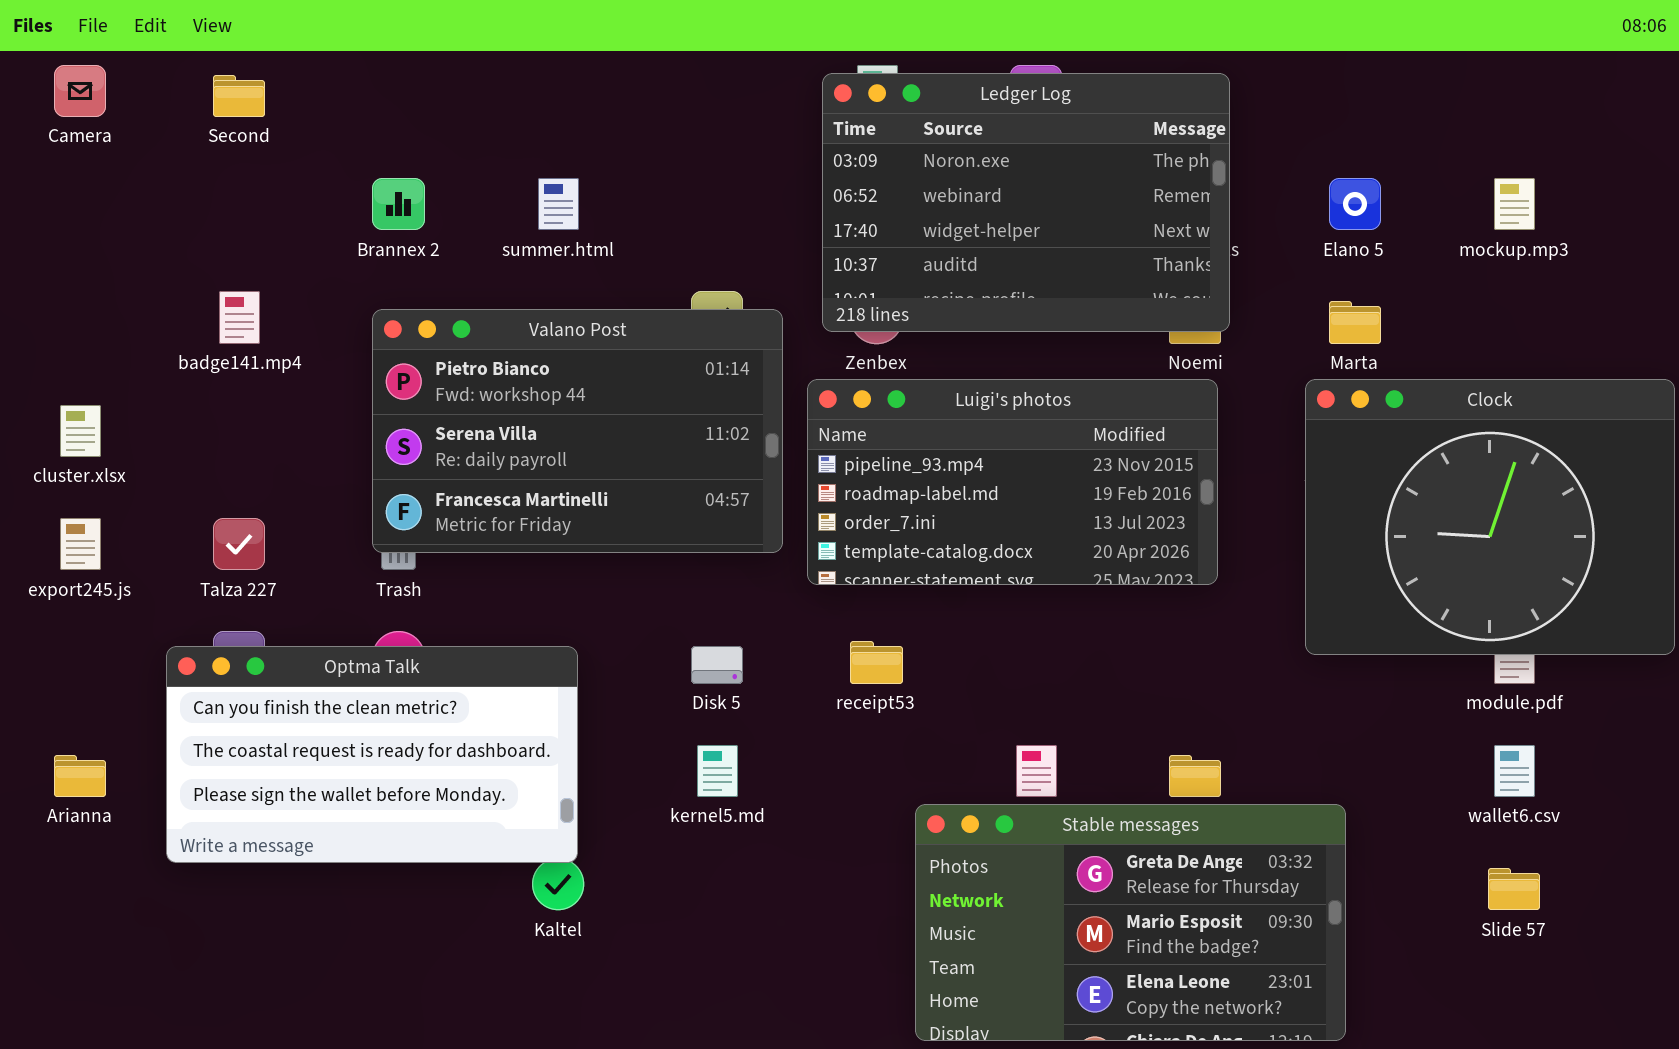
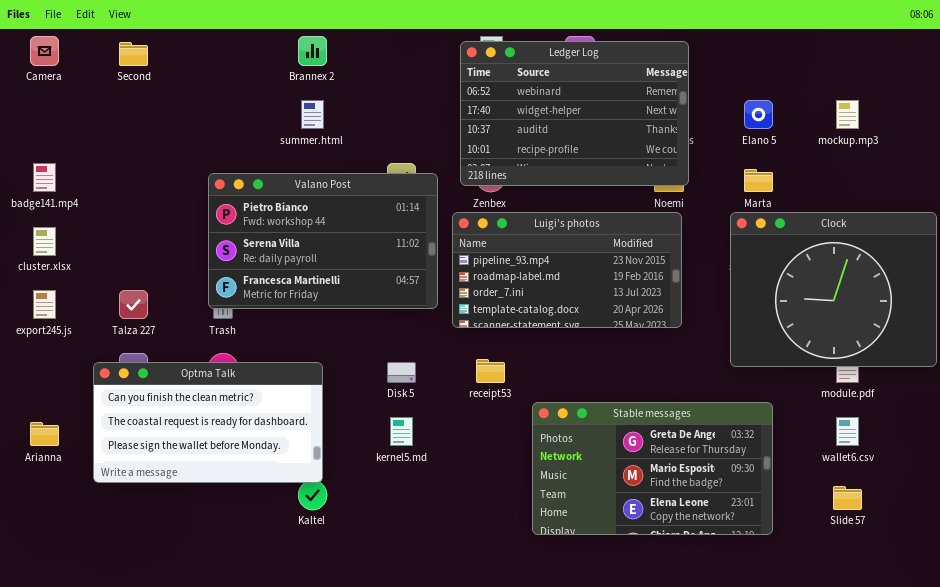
Ledger Log: [822,73,1230,332] -> [460,41,689,186], scrolled down 1 row
Brannex 2: [372,178,425,230] -> [298,36,327,66], moved
badge141.mp4: [219,291,260,344] -> [33,163,56,192], moved
Stable messages: [915,804,1346,1041] -> [532,402,773,535], moved

